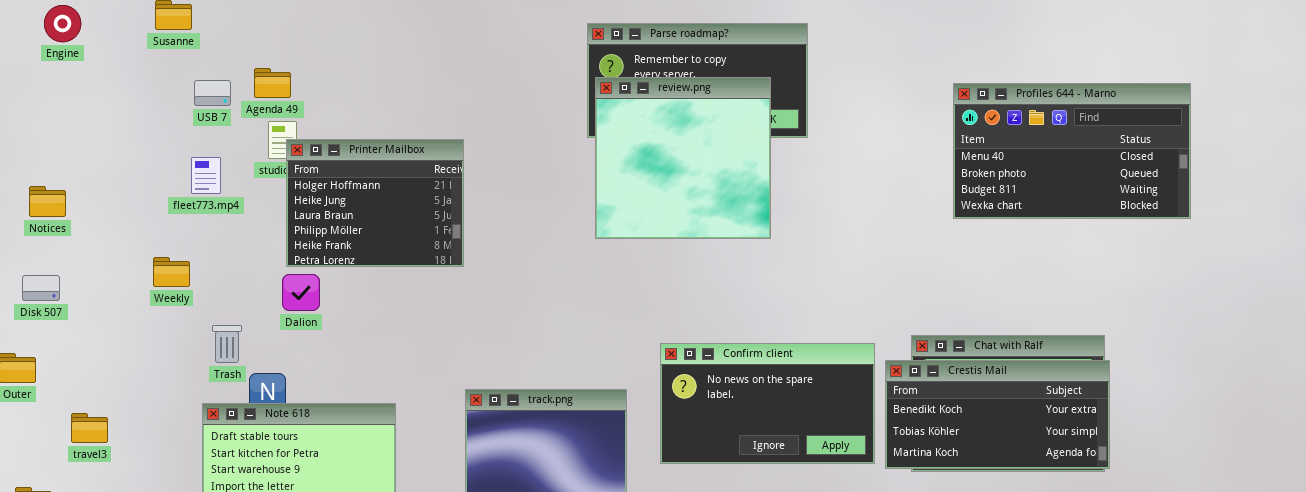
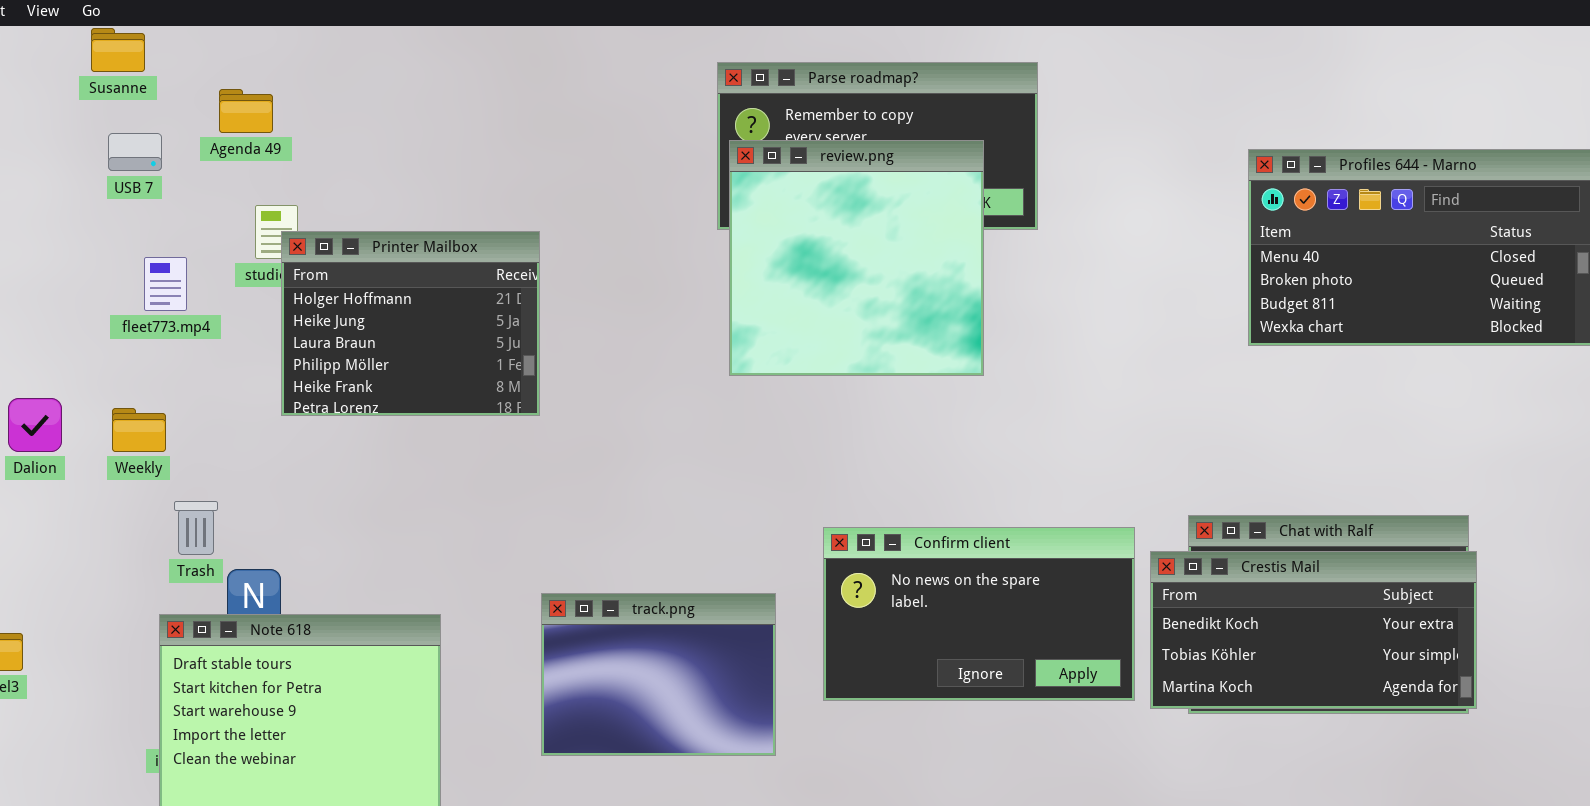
Agenda 49: [254,68,291,98] -> [219,89,273,133], moved
USB 7: [194,80,231,106] -> [108,133,162,171], moved
Weekly: [153,257,190,287] -> [112,408,166,452], moved
Dalion: [282,274,320,311] -> [8,398,62,452], moved

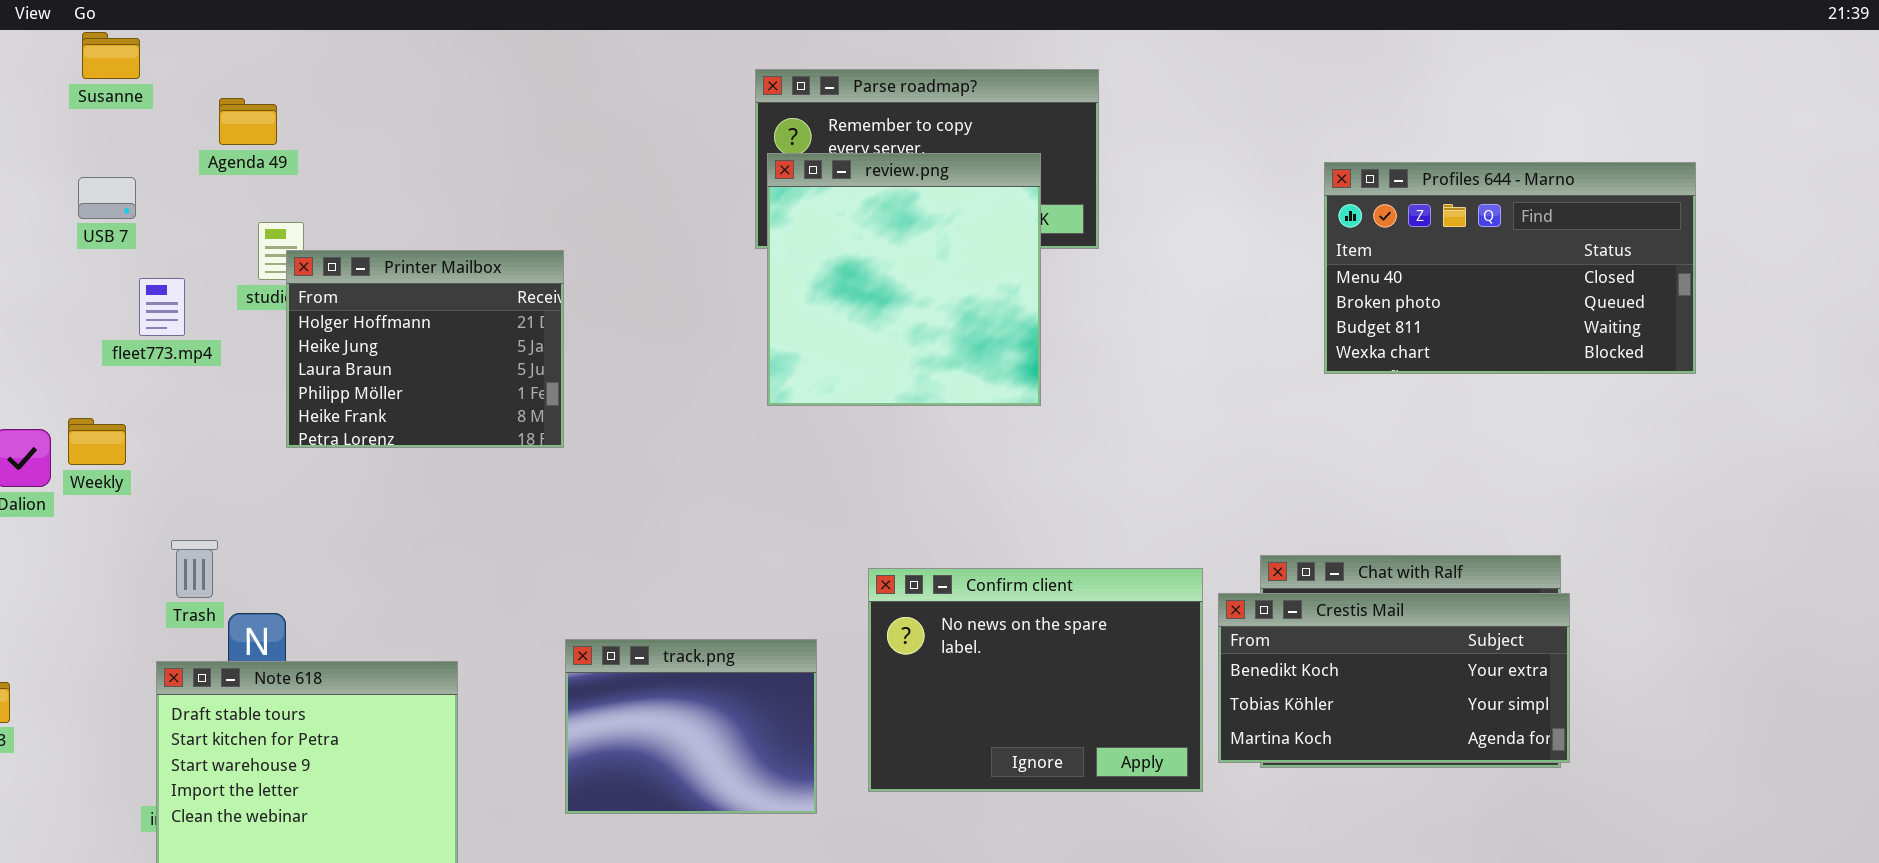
USB 7: [108,133,162,171] -> [78,177,136,219], moved
Weekly: [112,408,166,452] -> [68,418,126,465], moved
Confirm client: [823,527,1135,701] -> [868,568,1203,792], resized

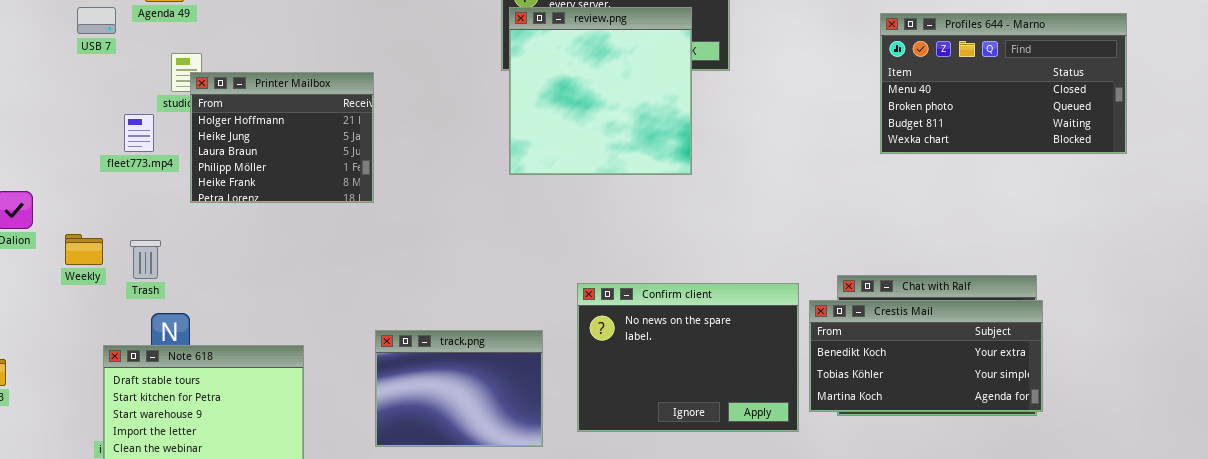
USB 7: [78,177,136,219] -> [77,7,116,34], moved
fleet773.mp4: [139,278,185,336] -> [124,114,154,152], moved
Weekly: [68,418,126,465] -> [65,234,103,265], moved
Trash: [171,540,218,598] -> [130,240,161,279], moved

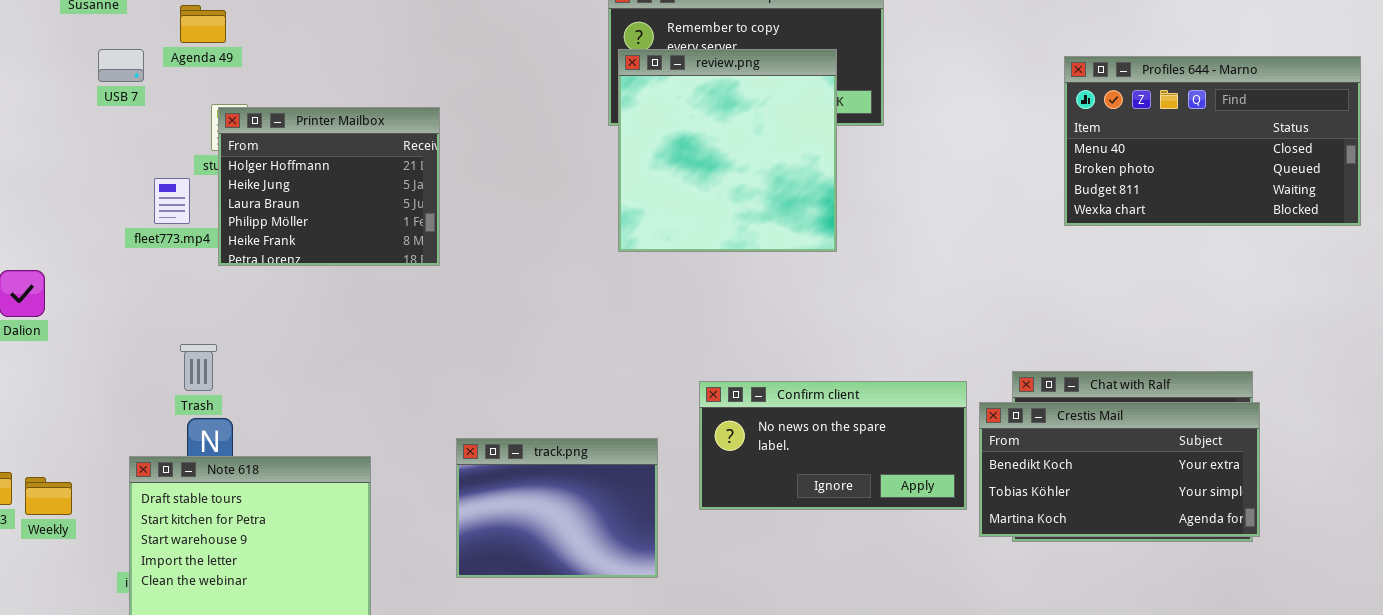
Printer Mailbox: [190,72,374,203] -> [218,107,440,266], moved
Weekly: [65,234,103,265] -> [25,477,72,515], moved
Trash: [130,240,161,279] -> [180,344,217,391], moved
Confirm client: [577,283,799,432] -> [699,381,967,510], resized

